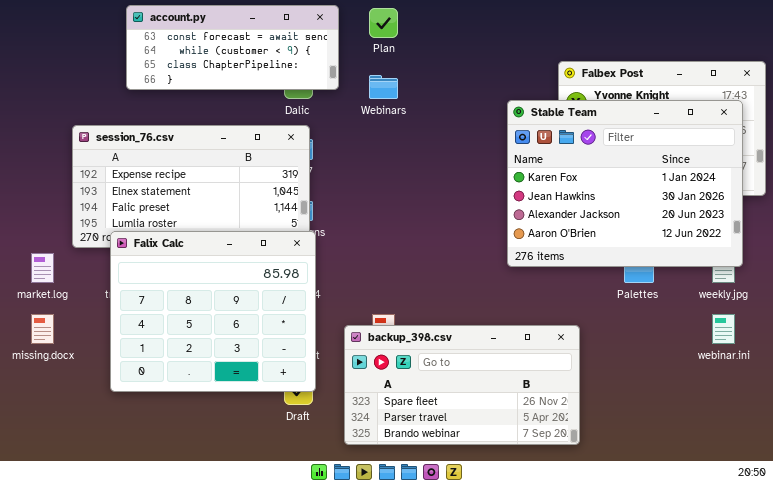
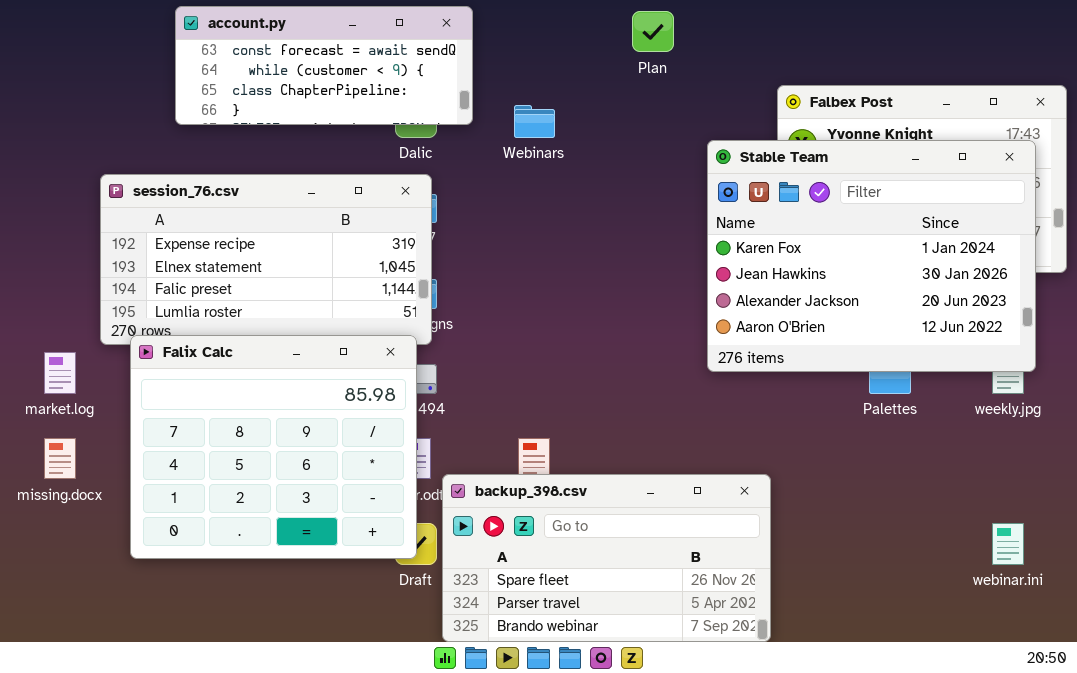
Plan: [369,8,398,38] -> [632,11,674,52], moved
Falix Calc: [110,231,316,392] -> [130,335,417,559], moved
webinar.ini: [712,314,735,344] -> [992,523,1024,565], moved
backup_398.csv: [344,325,580,445] -> [442,474,771,642], moved

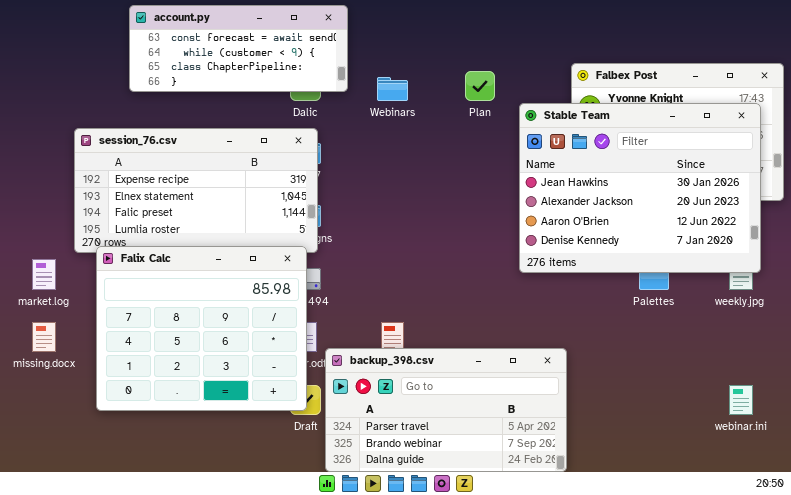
Plan: [632,11,674,52] -> [465,71,495,101], moved
Stable Team: [707,140,1036,372] -> [519,103,761,273], scrolled down 1 row
backup_398.csv: [442,474,771,642] -> [325,348,567,472], scrolled down 1 row

